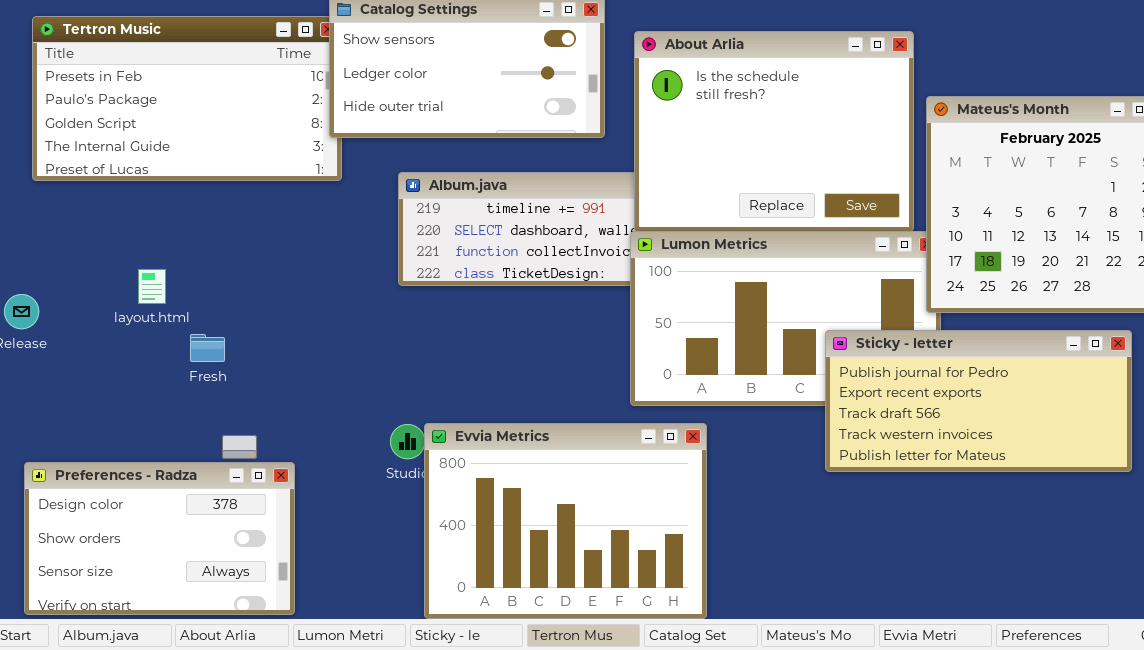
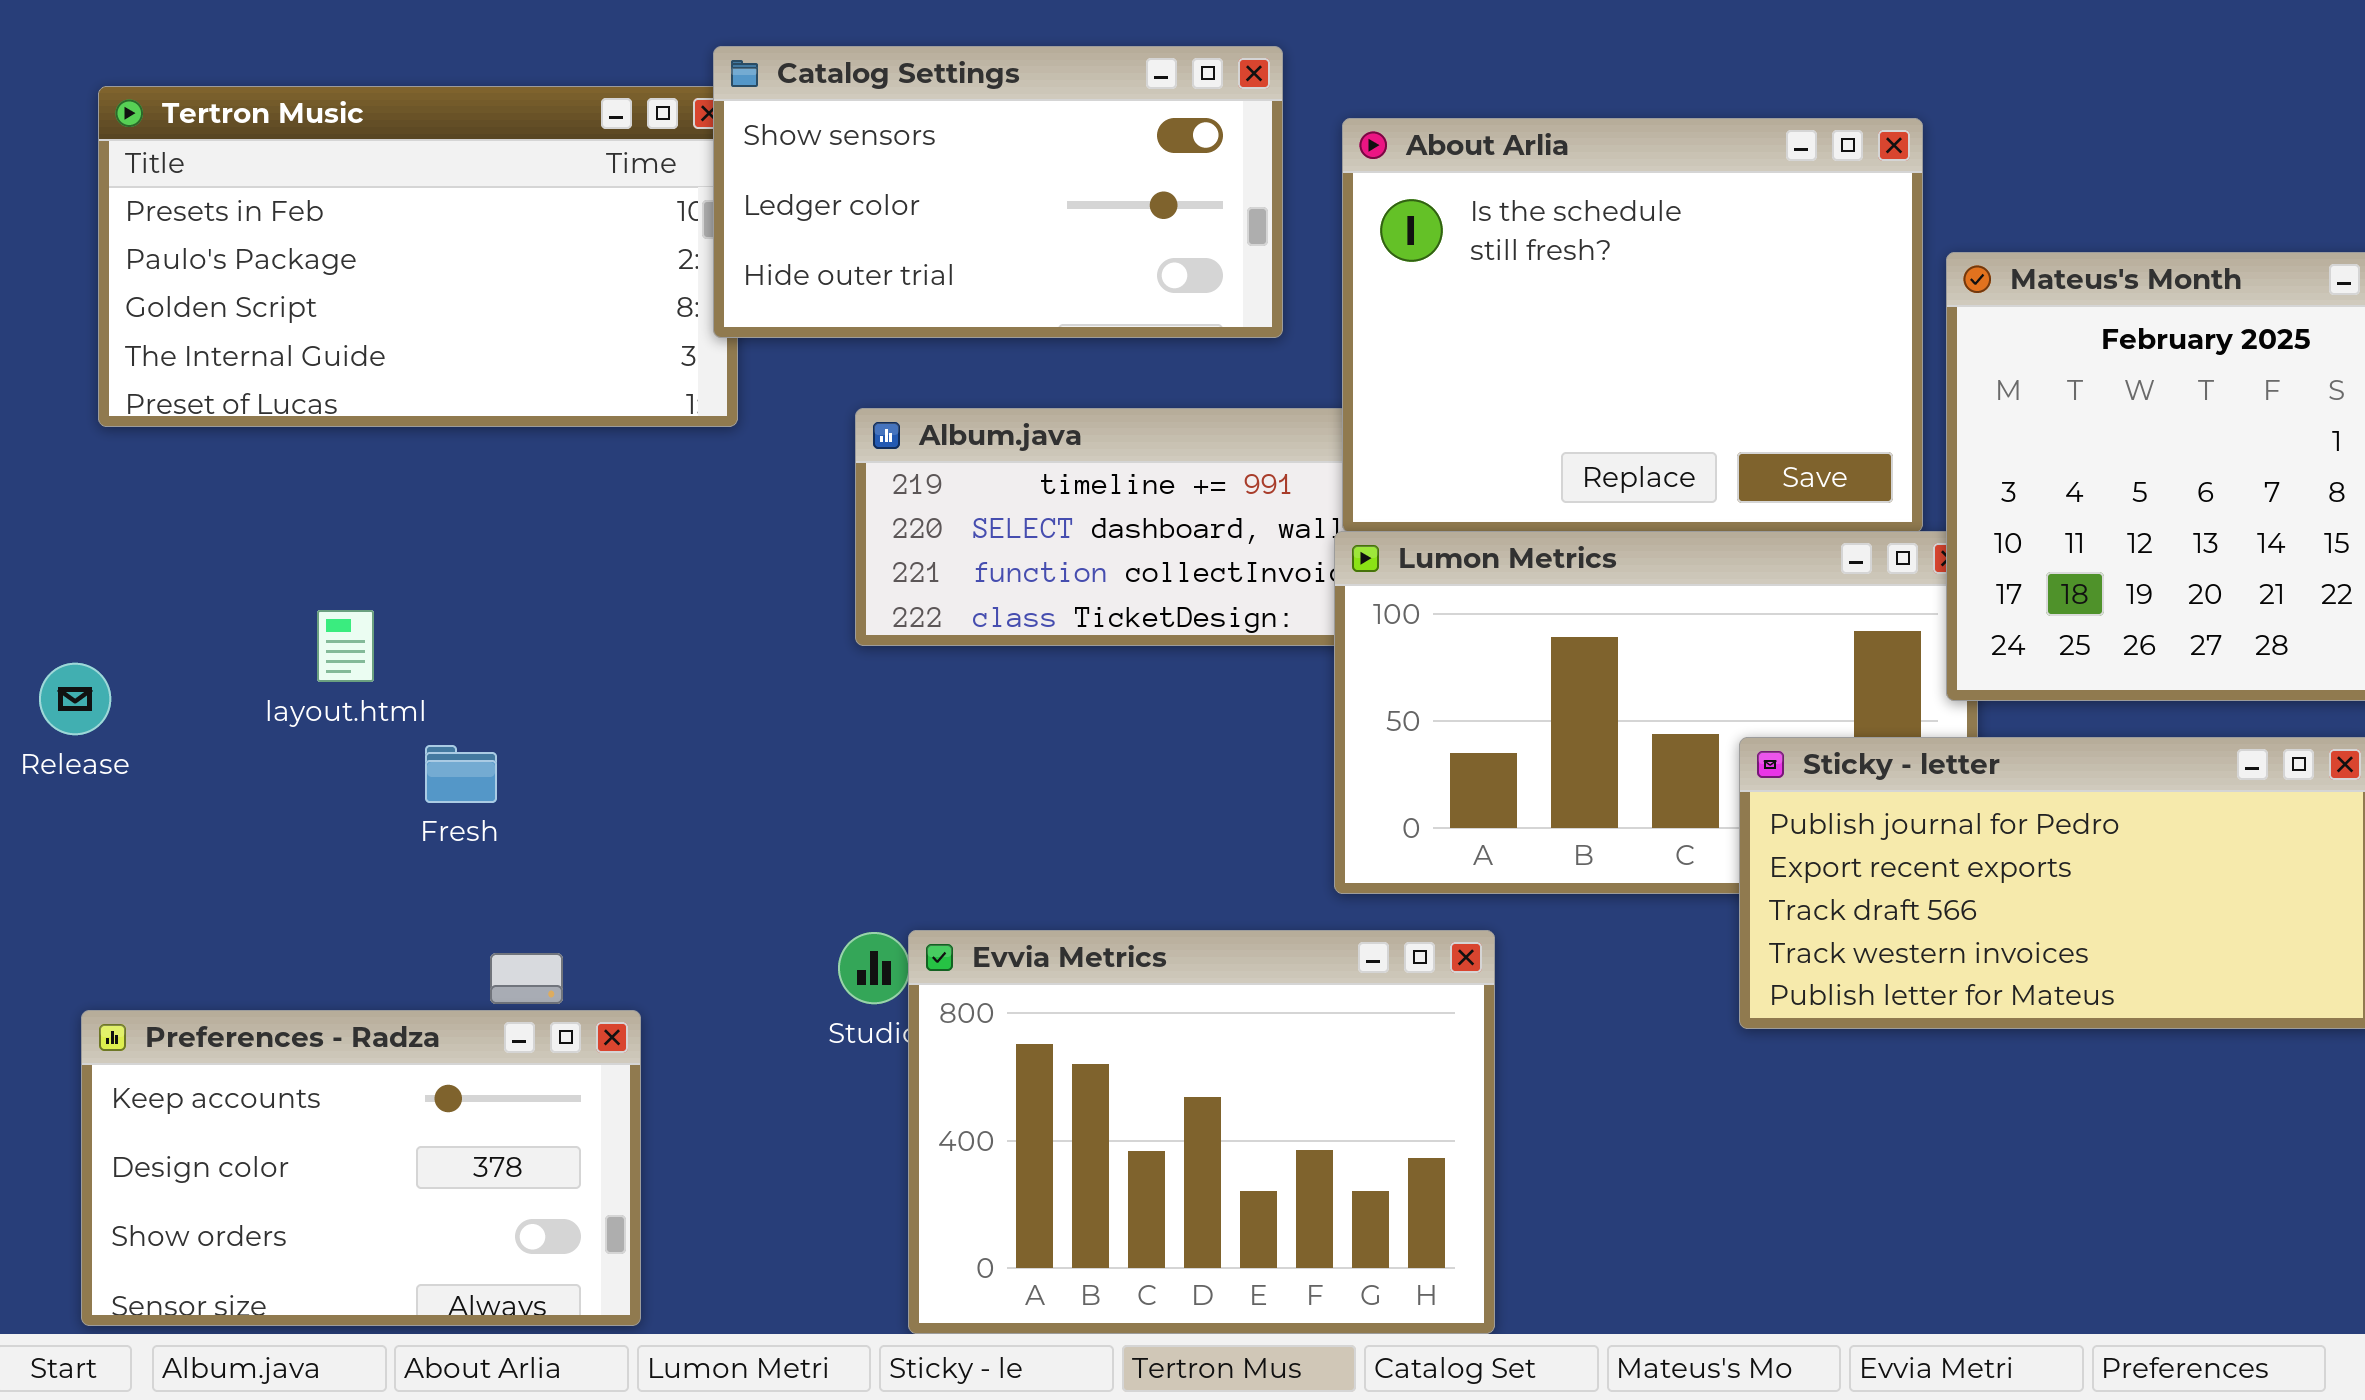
Preferences - Radza: [24,462,295,615] -> [81,1010,641,1326], scrolled up 1 row

